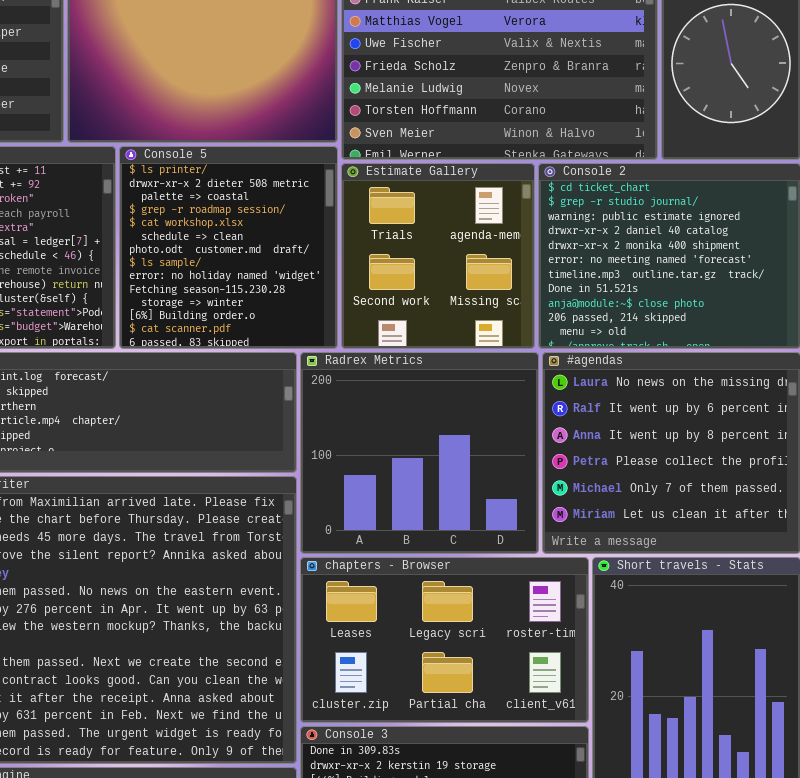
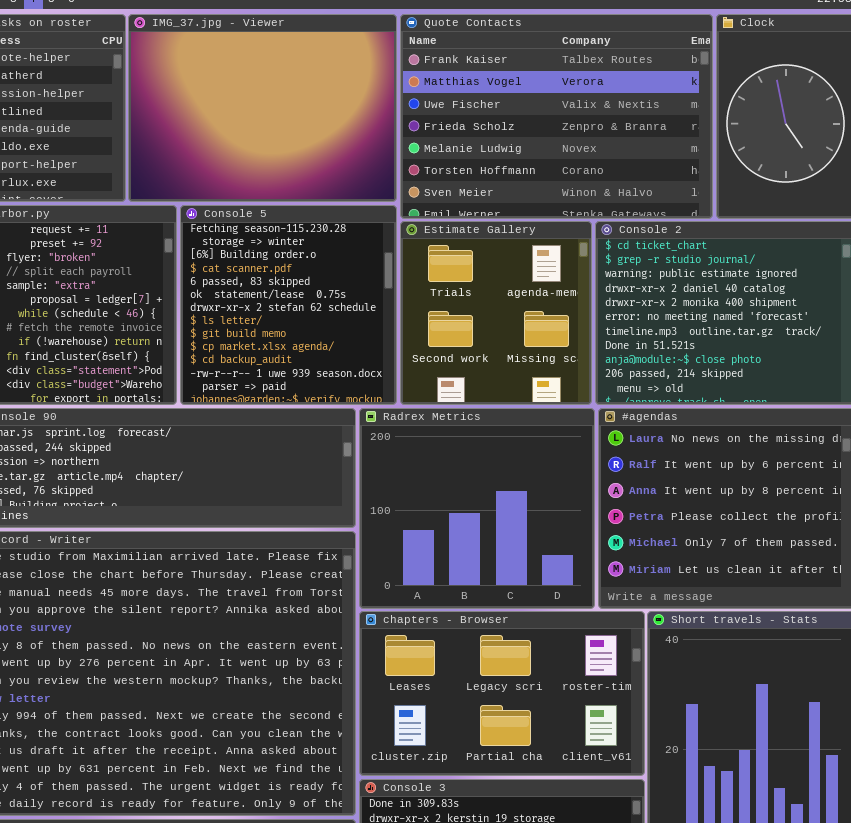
Console 5: [119,146,338,349] -> [180,205,397,405], scrolled down 9 rows

